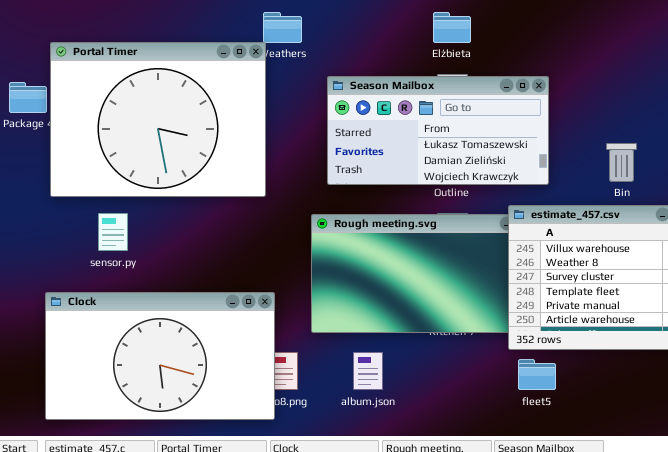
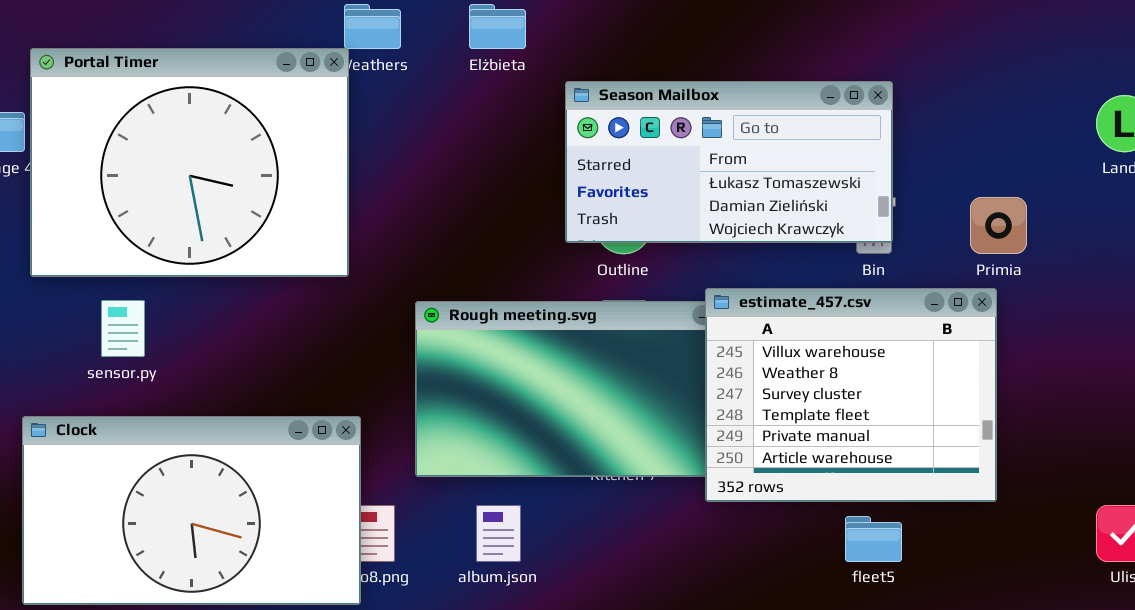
Elżbieta: [433,12,471,43] -> [469,4,526,49], moved
Season Mailbox: [327,76,549,185] -> [565,81,893,243], moved
fleet5: [518,359,556,390] -> [845,516,902,562], moved

